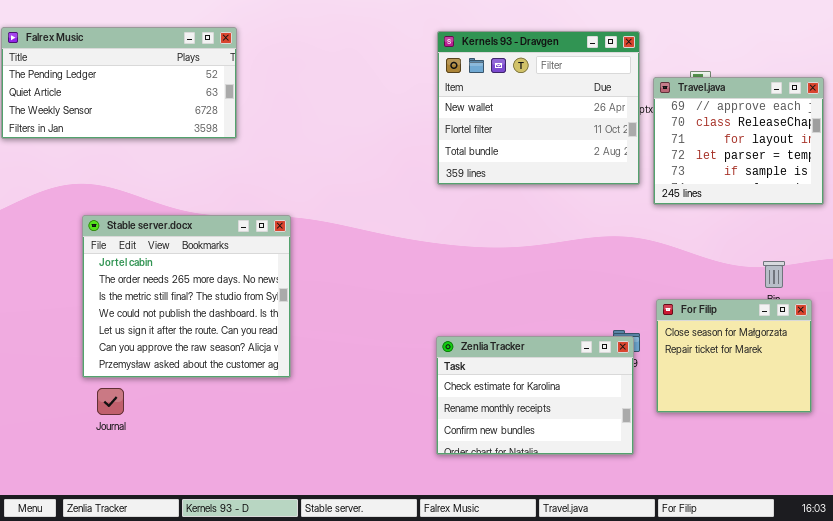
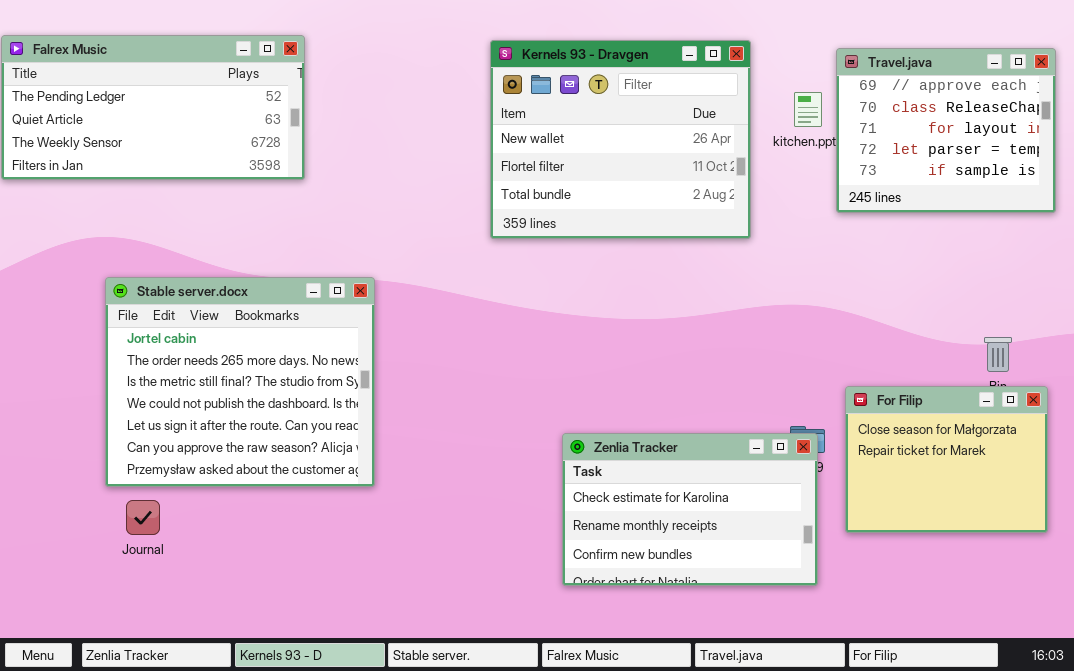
Kernels 93 - Dravgen: [437,31,640,185] -> [490,40,751,239], moved
Travel.java: [653,77,824,205] -> [836,48,1056,213], moved

